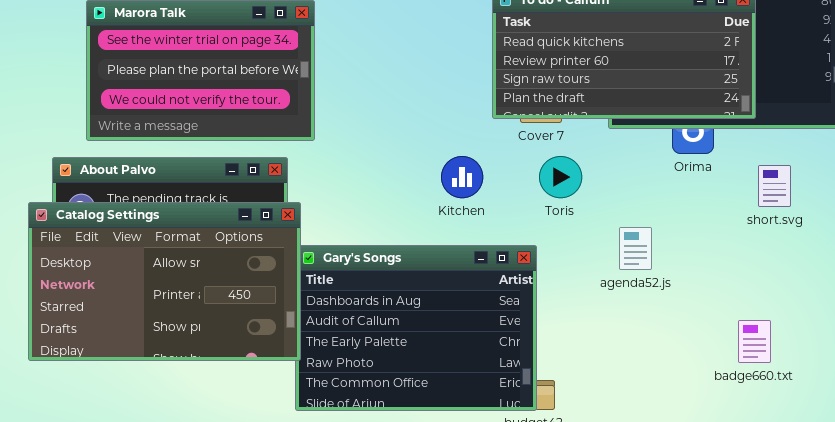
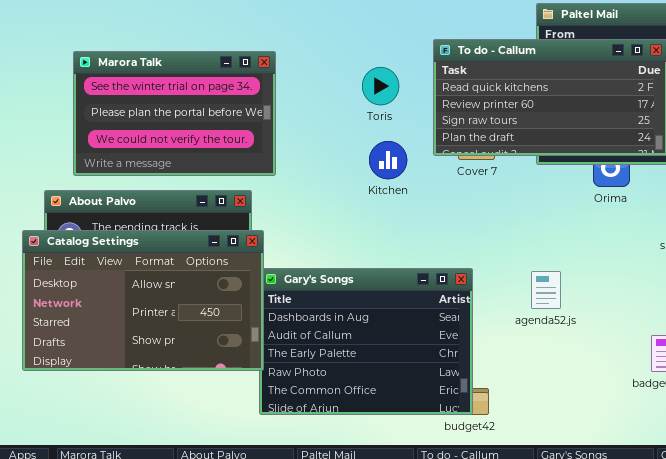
Kitchen: [441,156,483,198] -> [369,141,407,179], moved
Toris: [539,156,582,198] -> [362,67,399,105], moved
agenda52.js: [619,227,652,270] -> [531,271,561,309], moved

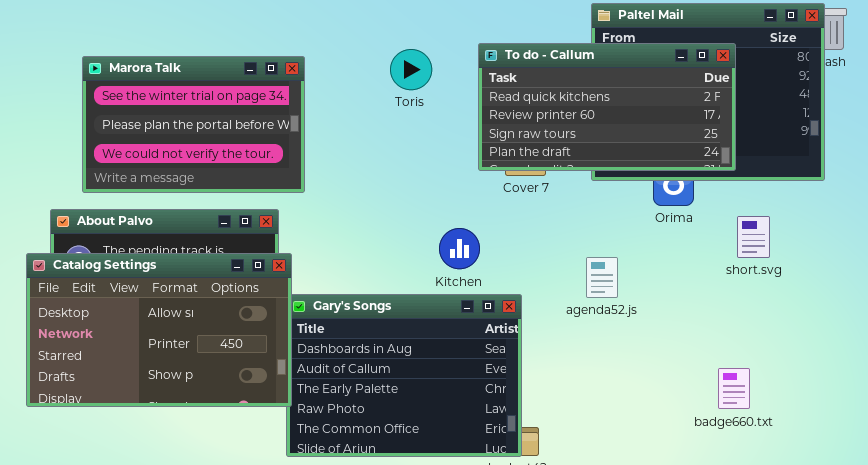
Toris: [362,67,399,105] -> [390,49,432,90], moved
Kitchen: [369,141,407,179] -> [439,228,480,269], moved
agenda52.js: [531,271,561,309] -> [586,257,618,298], moved

